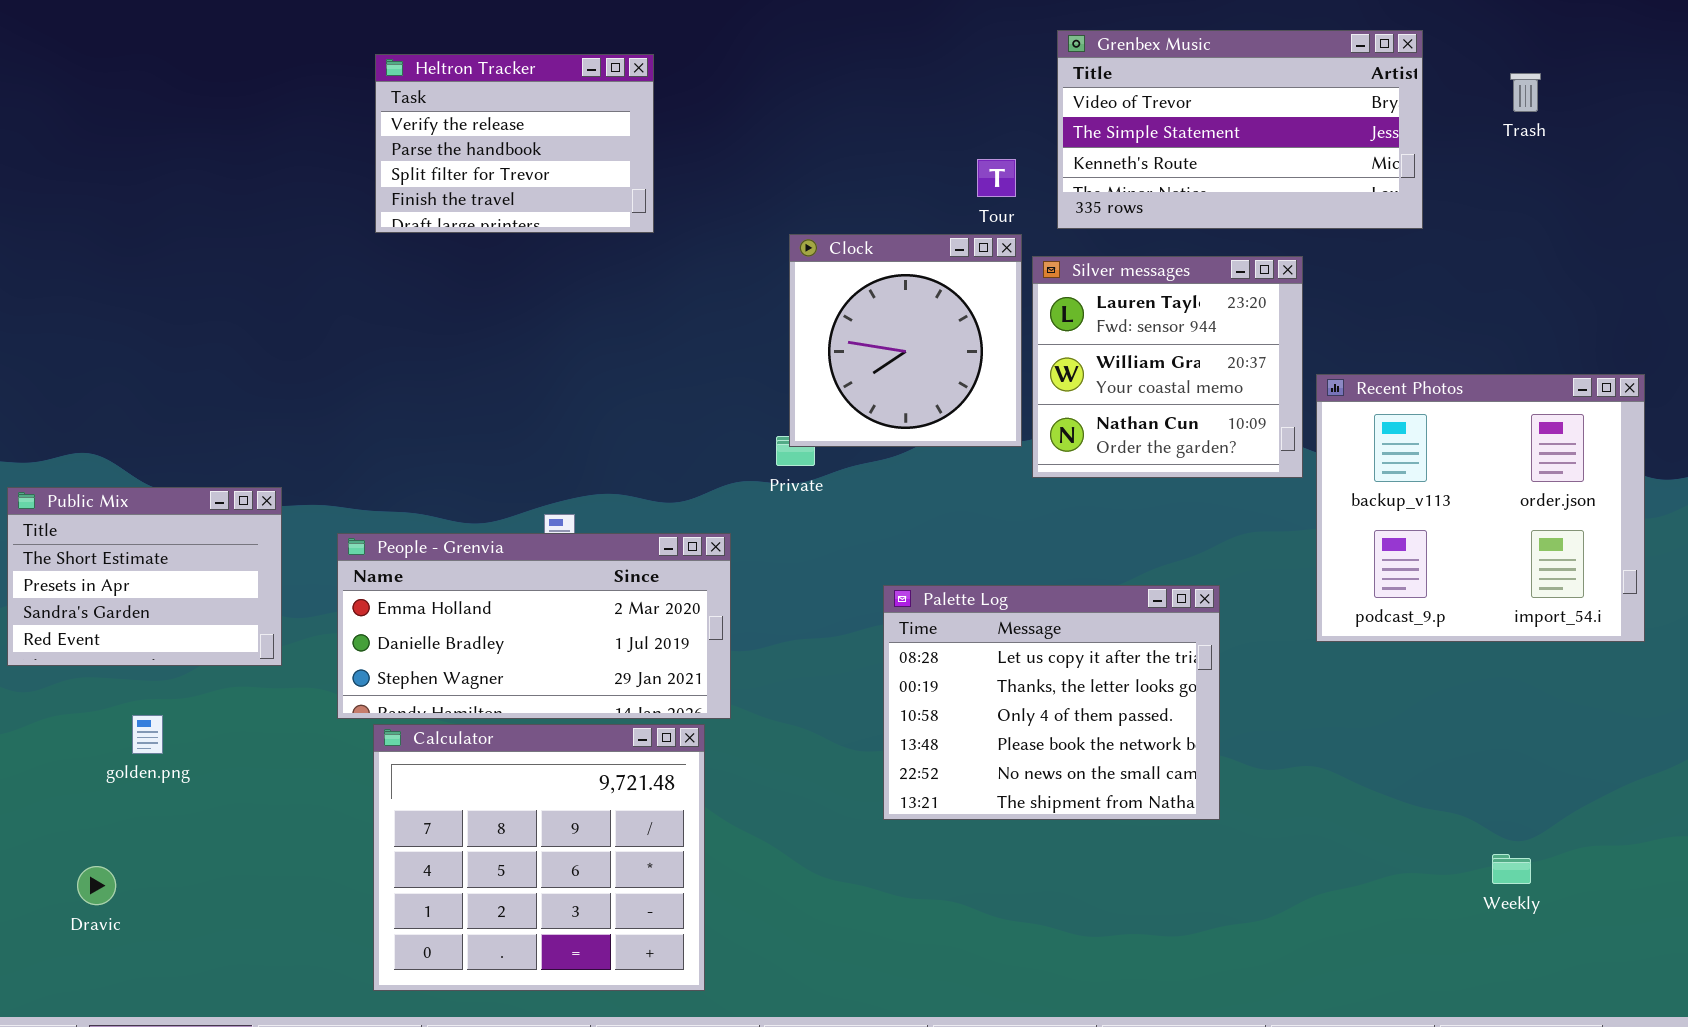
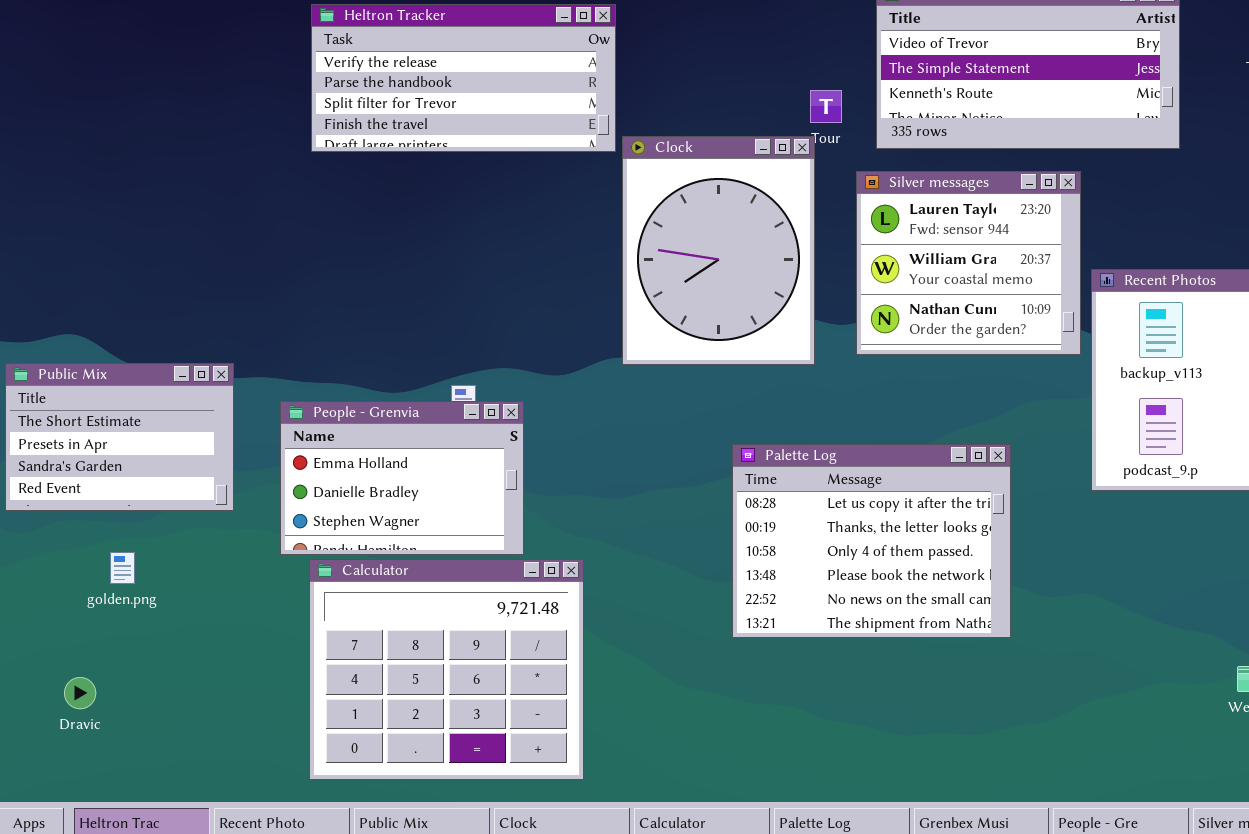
Heltron Tracker: [375,54,654,233] -> [311,4,616,152], resized
Clock: [789,234,1022,447] -> [622,136,815,365], moved, resized
People - Grenvia: [337,533,731,719] -> [280,401,524,555], resized

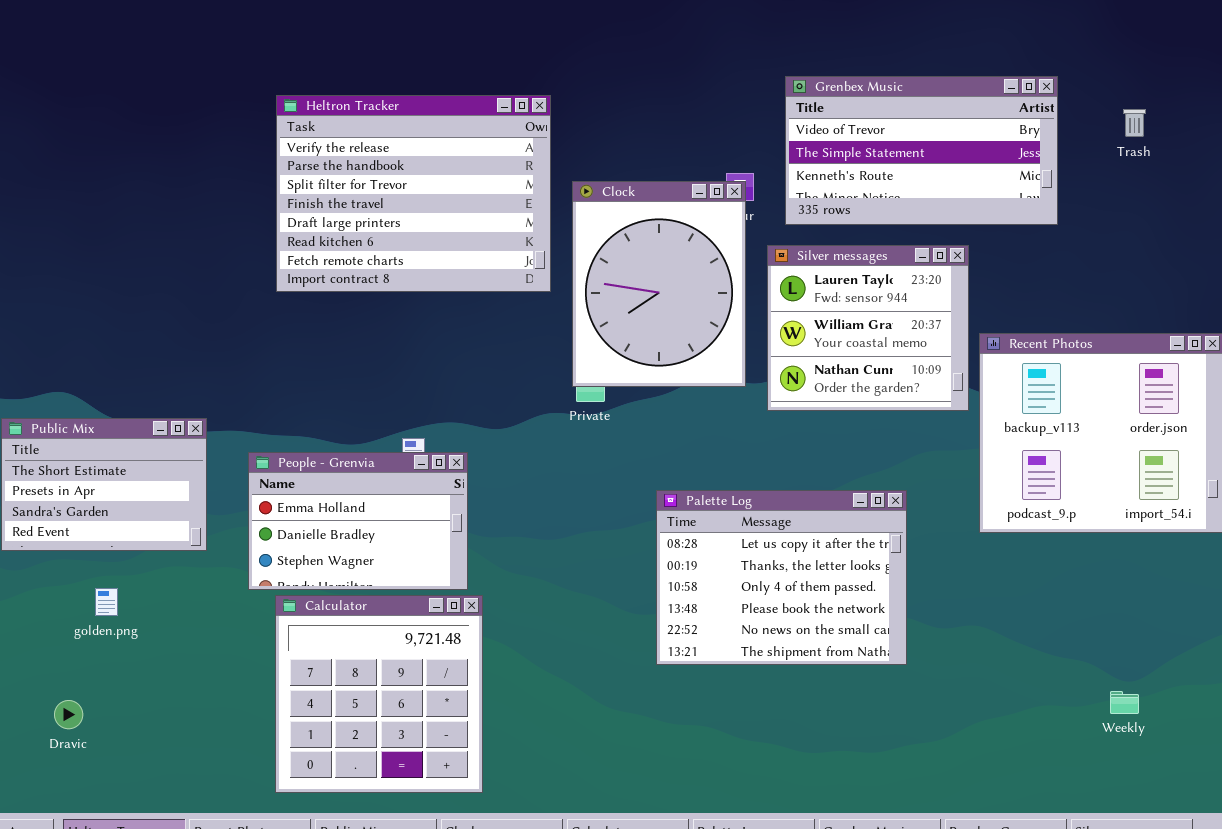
Heltron Tracker: [311,4,616,152] -> [276,95,551,292], resized
Clock: [622,136,815,365] -> [572,181,746,387], moved
Calculator: [309,559,584,780] -> [275,595,483,793], resized

